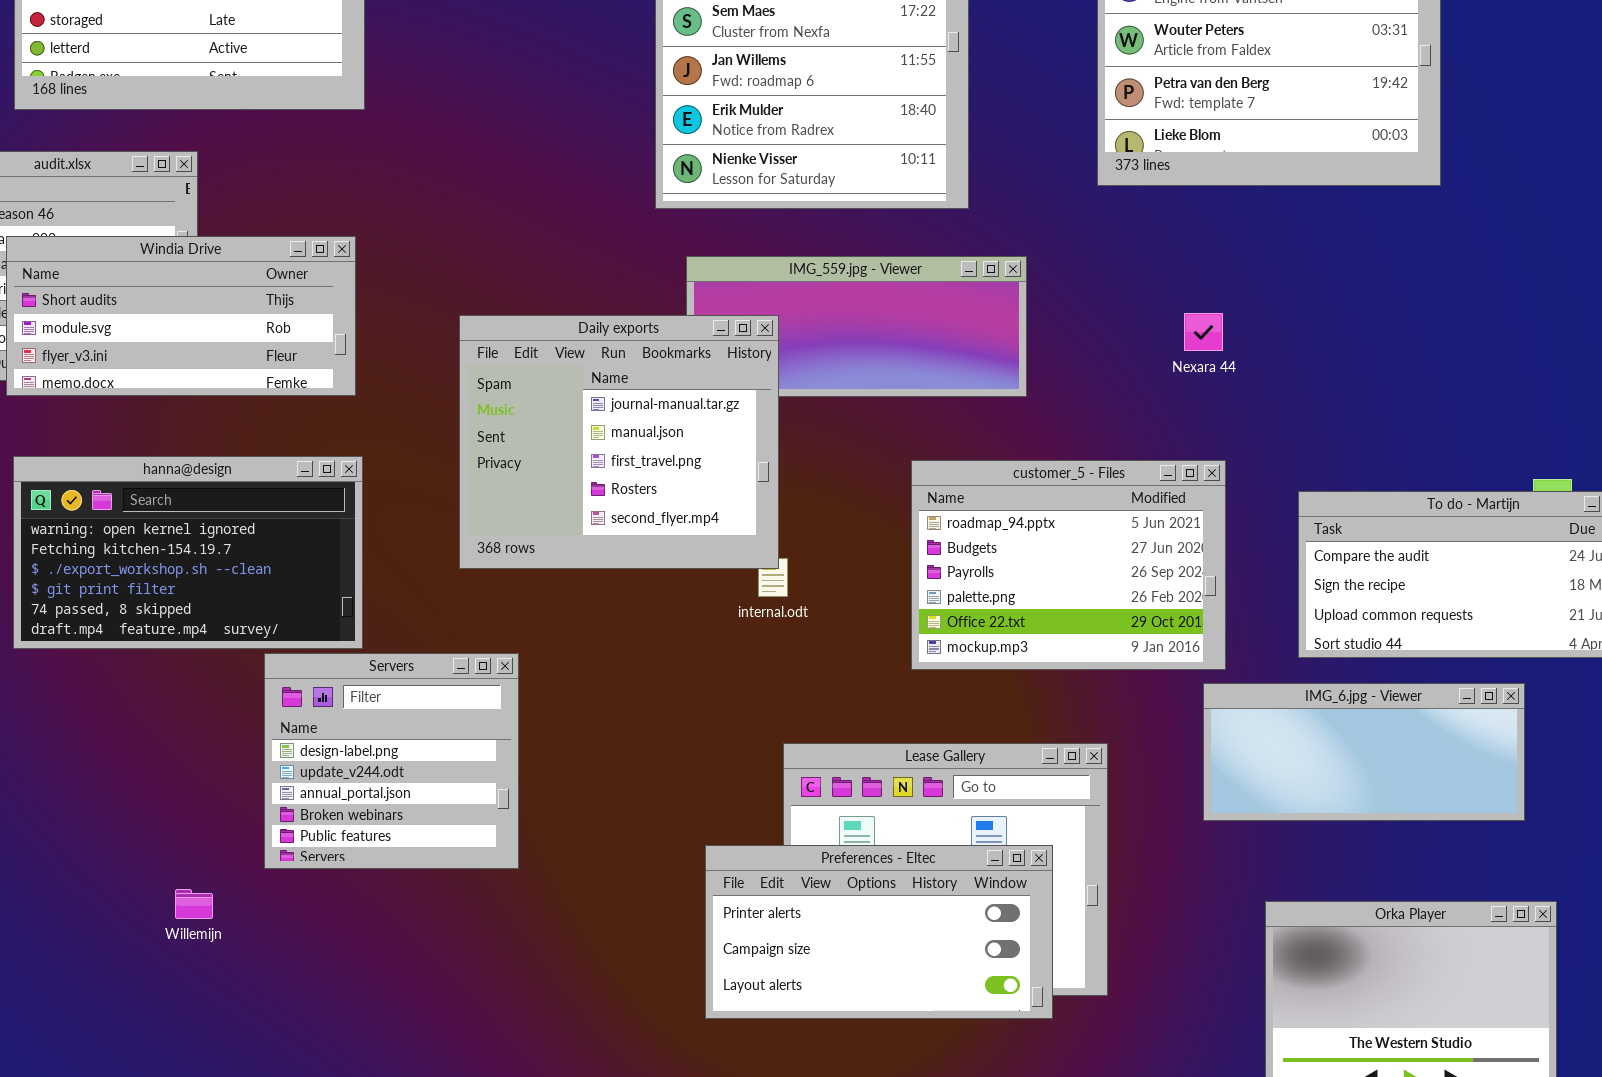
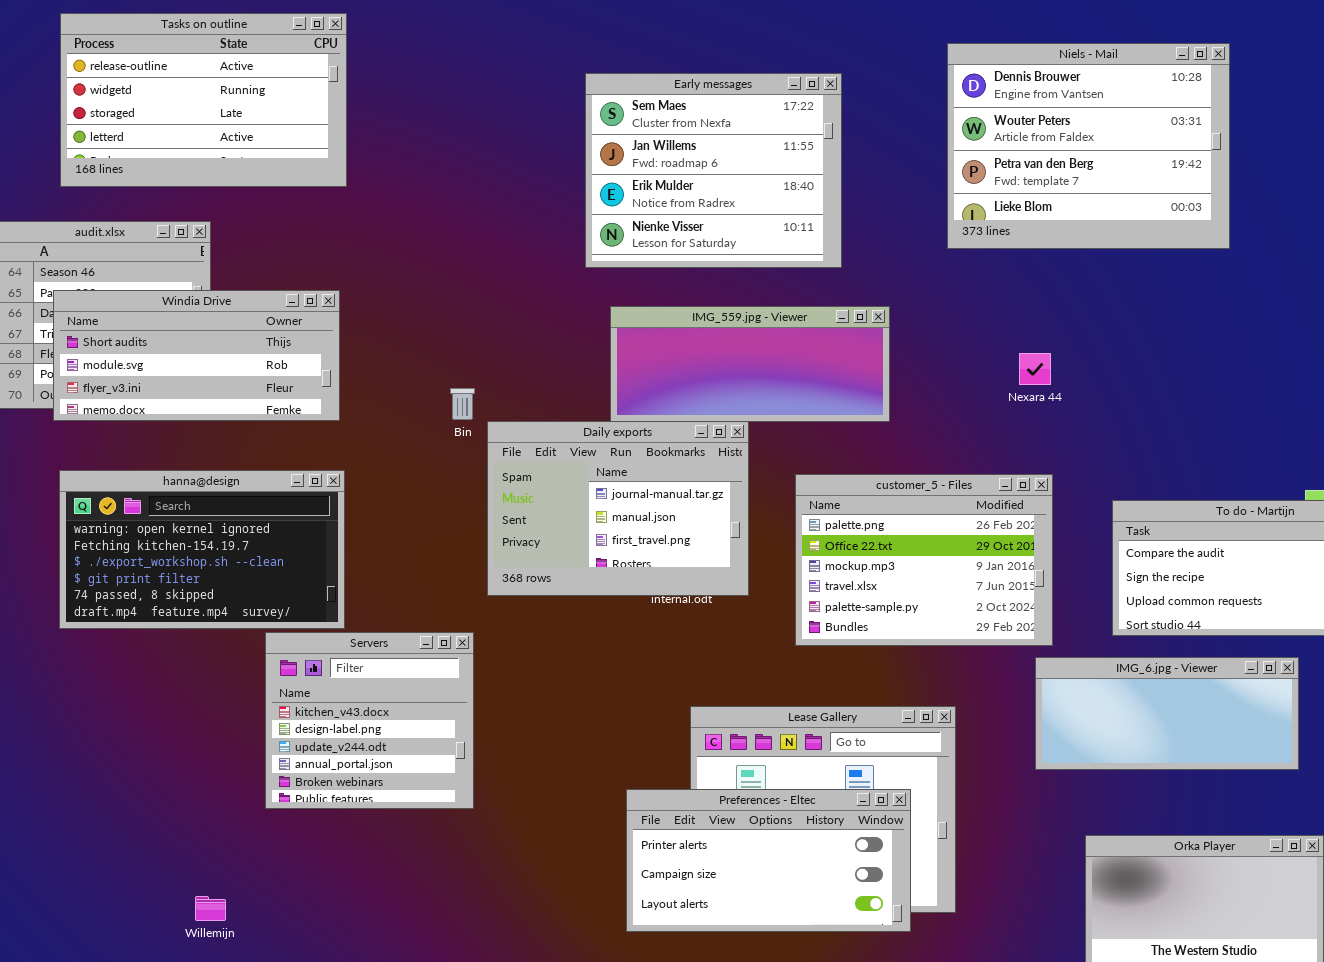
Daily exports: [459,315,779,569] -> [487,421,749,596], moved, resized
customer_5 - Files: [911,460,1226,670] -> [795,474,1053,646], scrolled down 3 rows
Servers: [264,653,519,869] -> [265,632,474,809], scrolled up 1 row
Willemijn: [175,889,213,919] -> [195,896,226,921], moved

